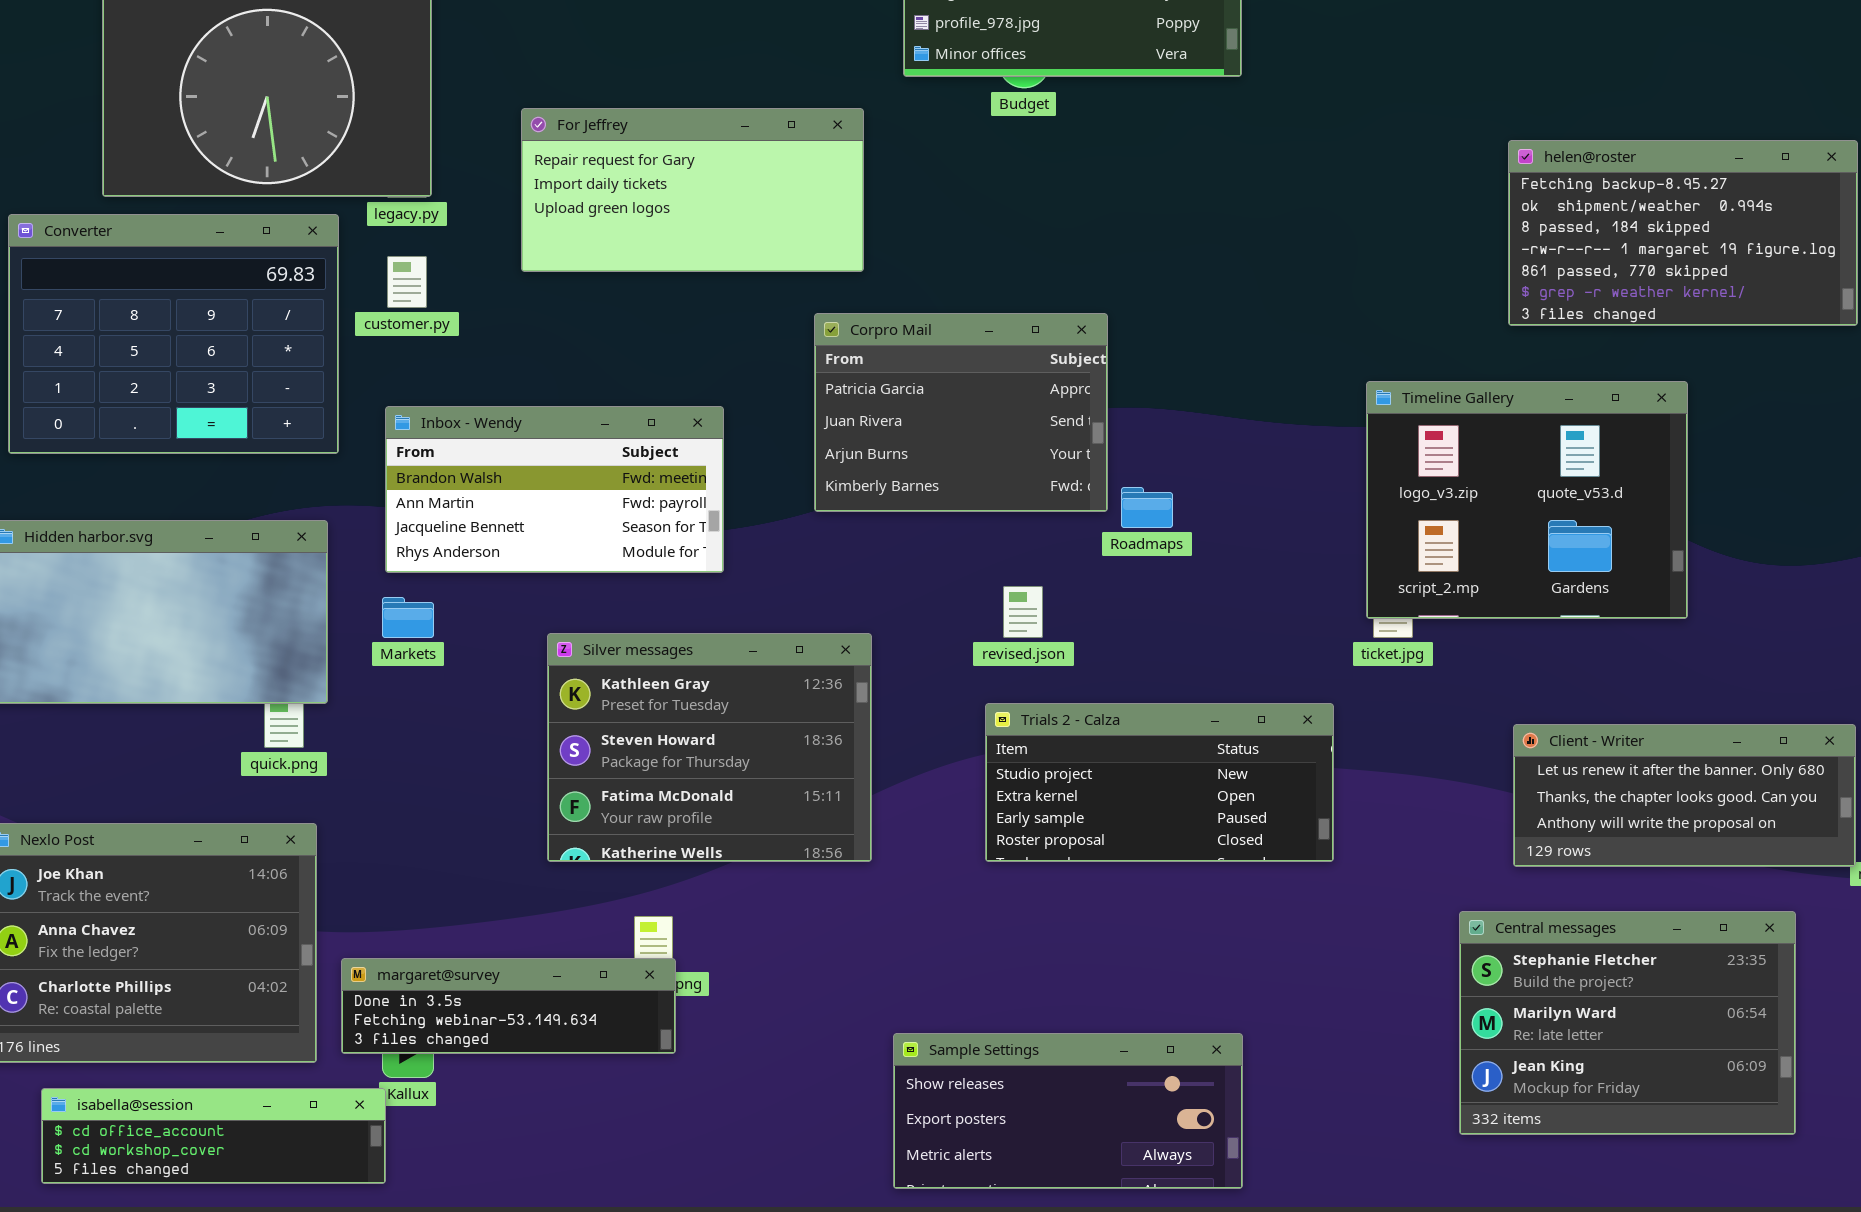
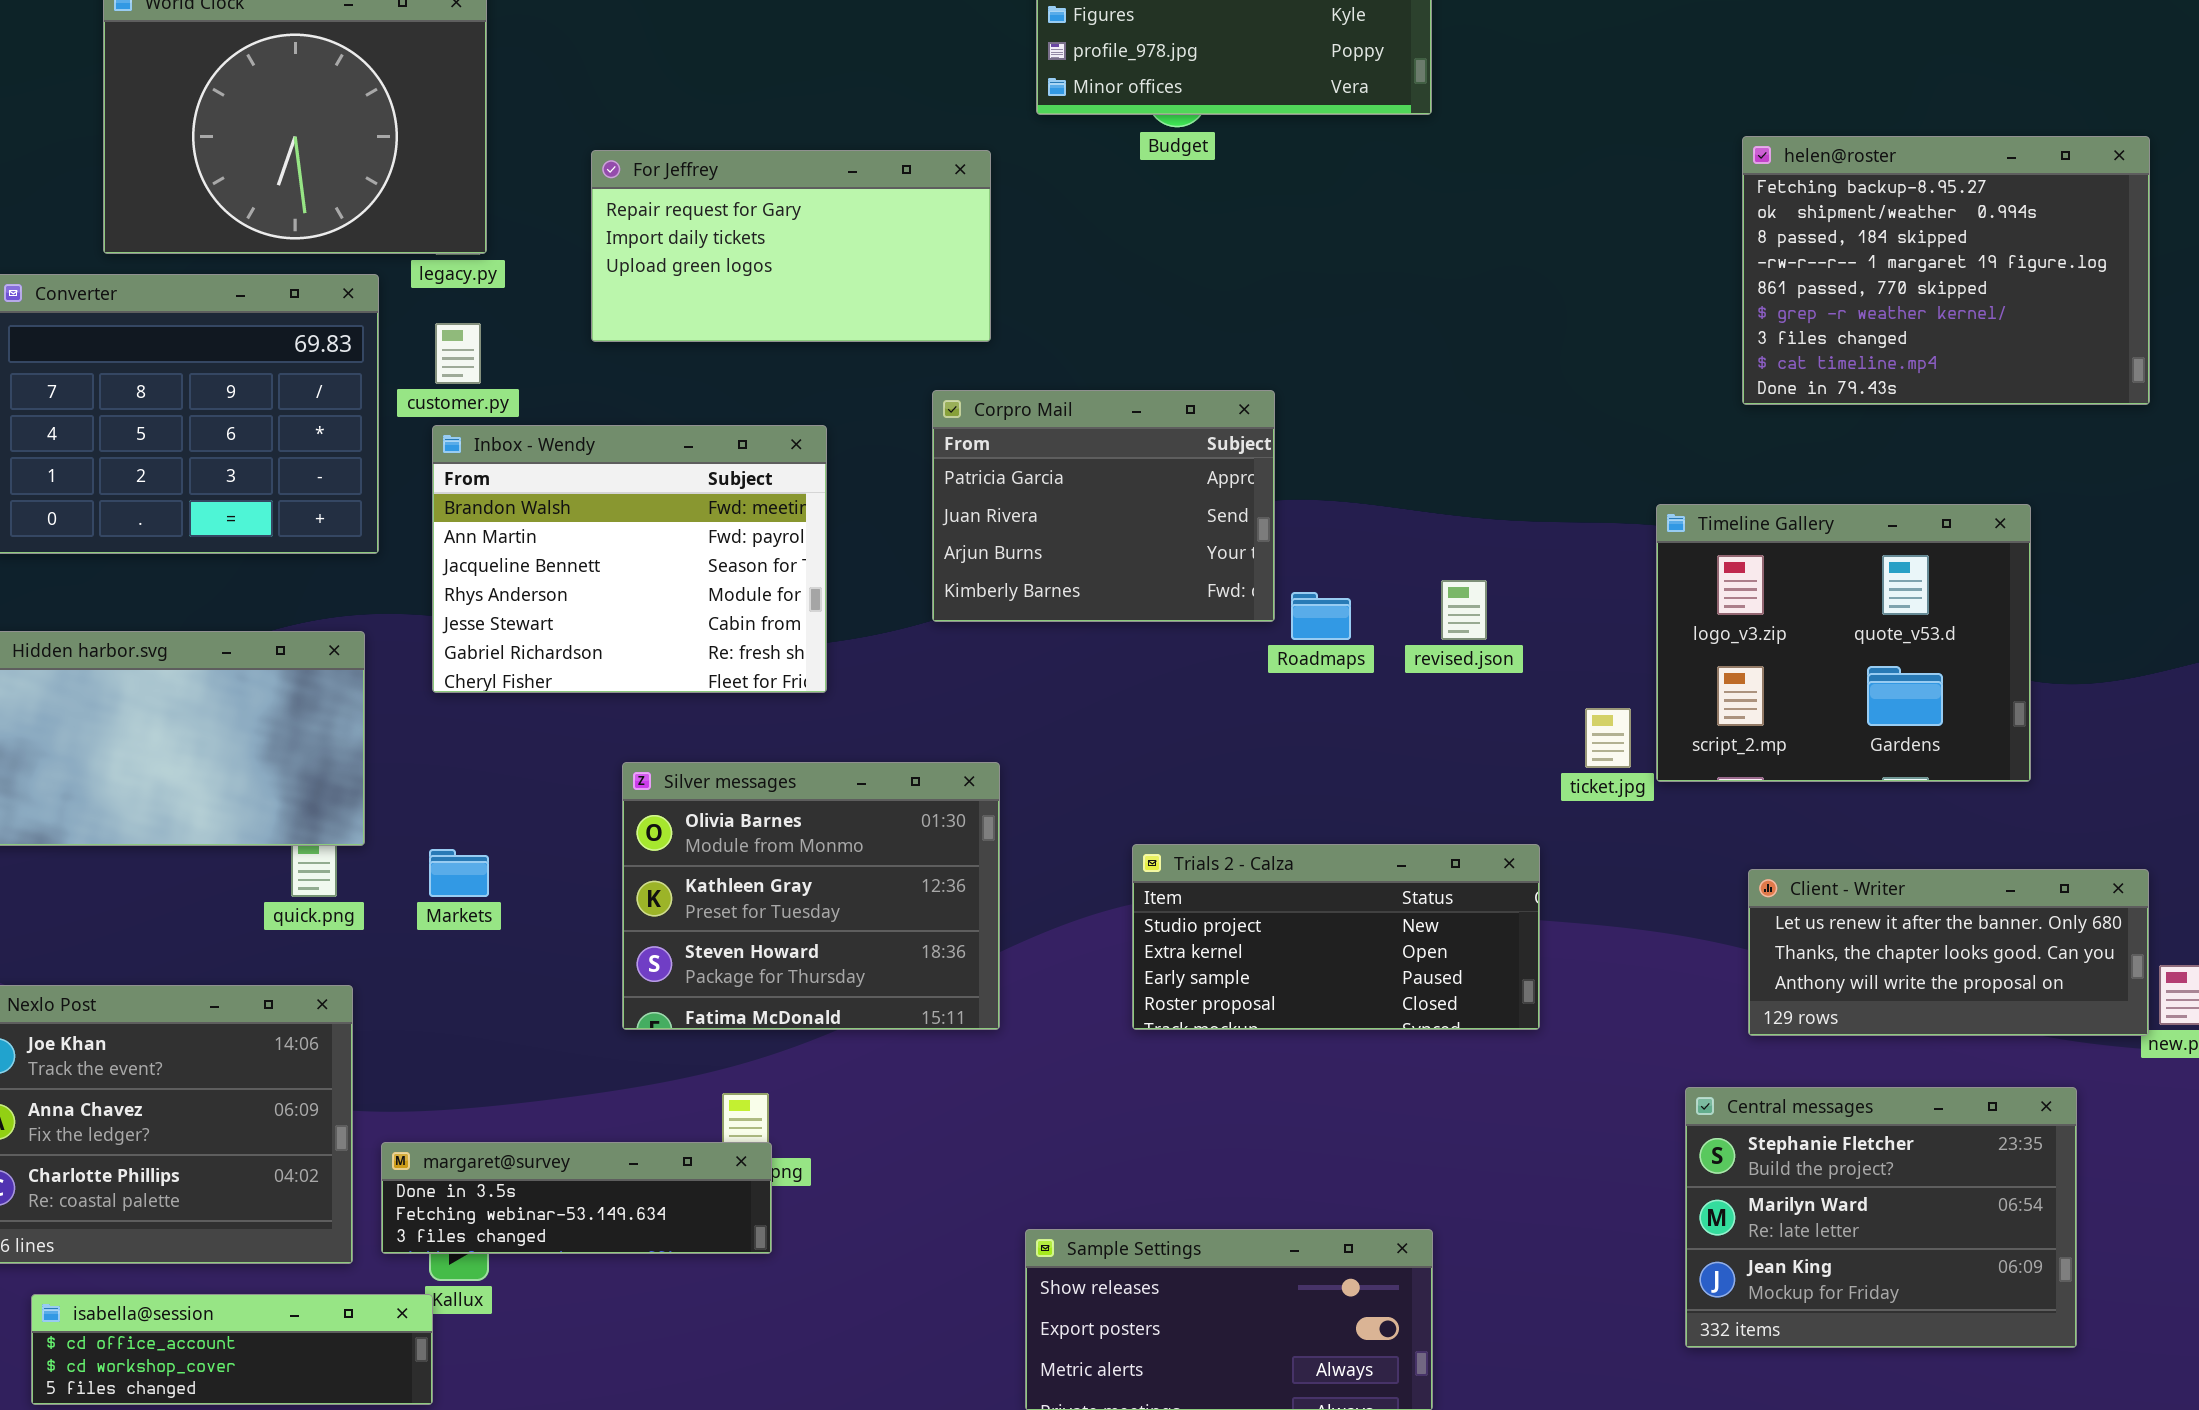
helen@roster: [1508,140,1858,326] -> [1742,136,2150,405], resized
Timeline Gallery: [1366,381,1688,619] -> [1656,504,2031,782], moved
Inbox - Wendy: [385,406,724,573] -> [432,425,827,693], resized
revised.json: [1003,586,1043,638] -> [1441,580,1487,640], moved
Markets: [382,597,434,638] -> [429,849,489,897], moved
Silver messages: [547,633,872,862] -> [622,762,1000,1030], scrolled up 1 row

